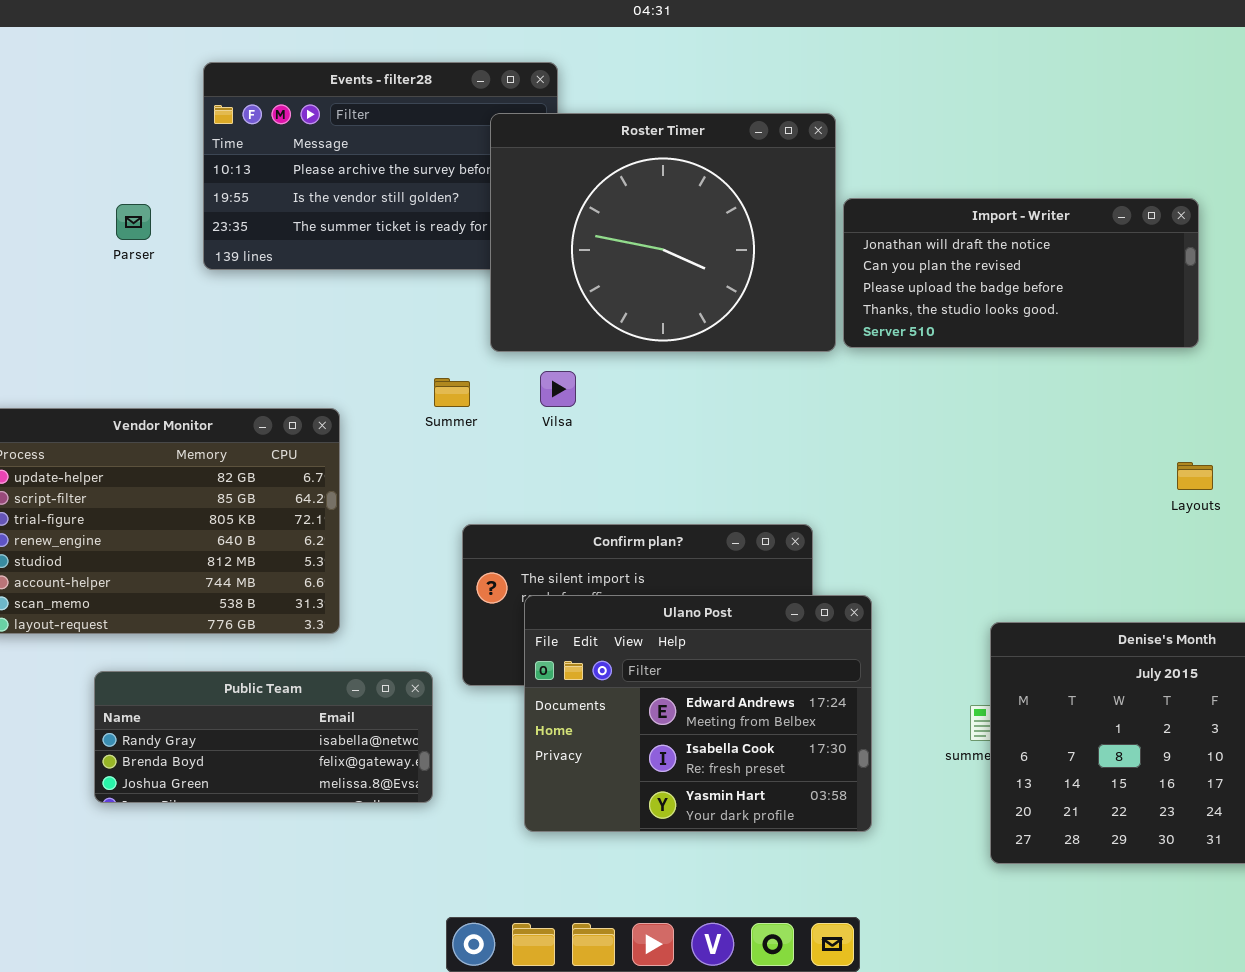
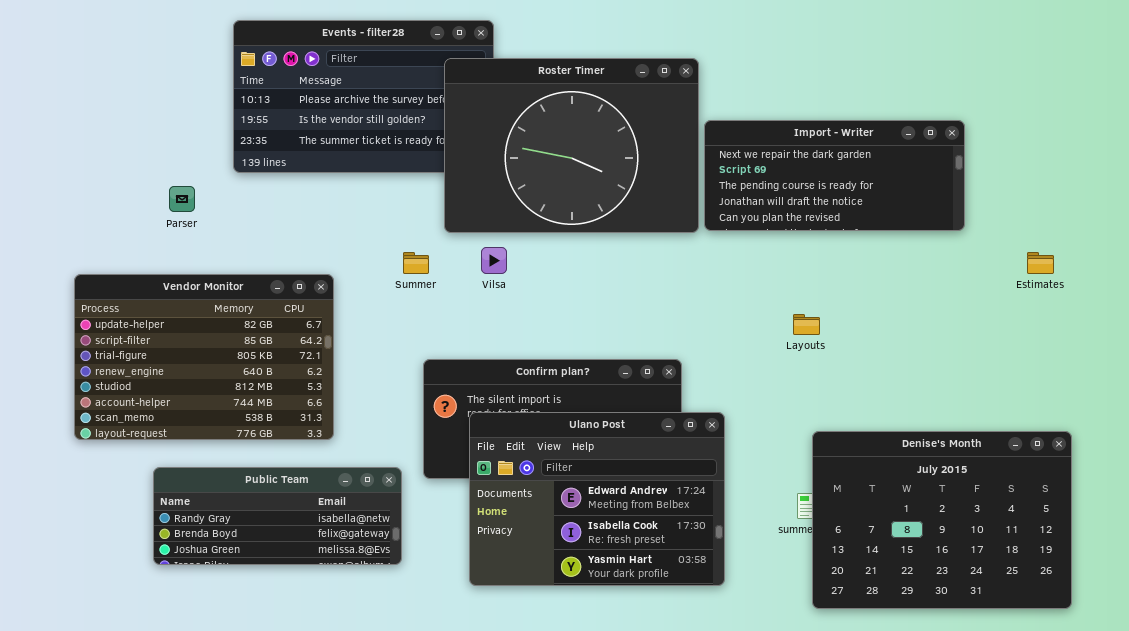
Import - Writer: [843,198,1199,348] -> [704,120,965,231], scrolled up 3 rows
Parser: [116,204,151,240] -> [169,186,195,212], moved
Layouts: [1177,462,1213,490] -> [793,314,820,335], moved

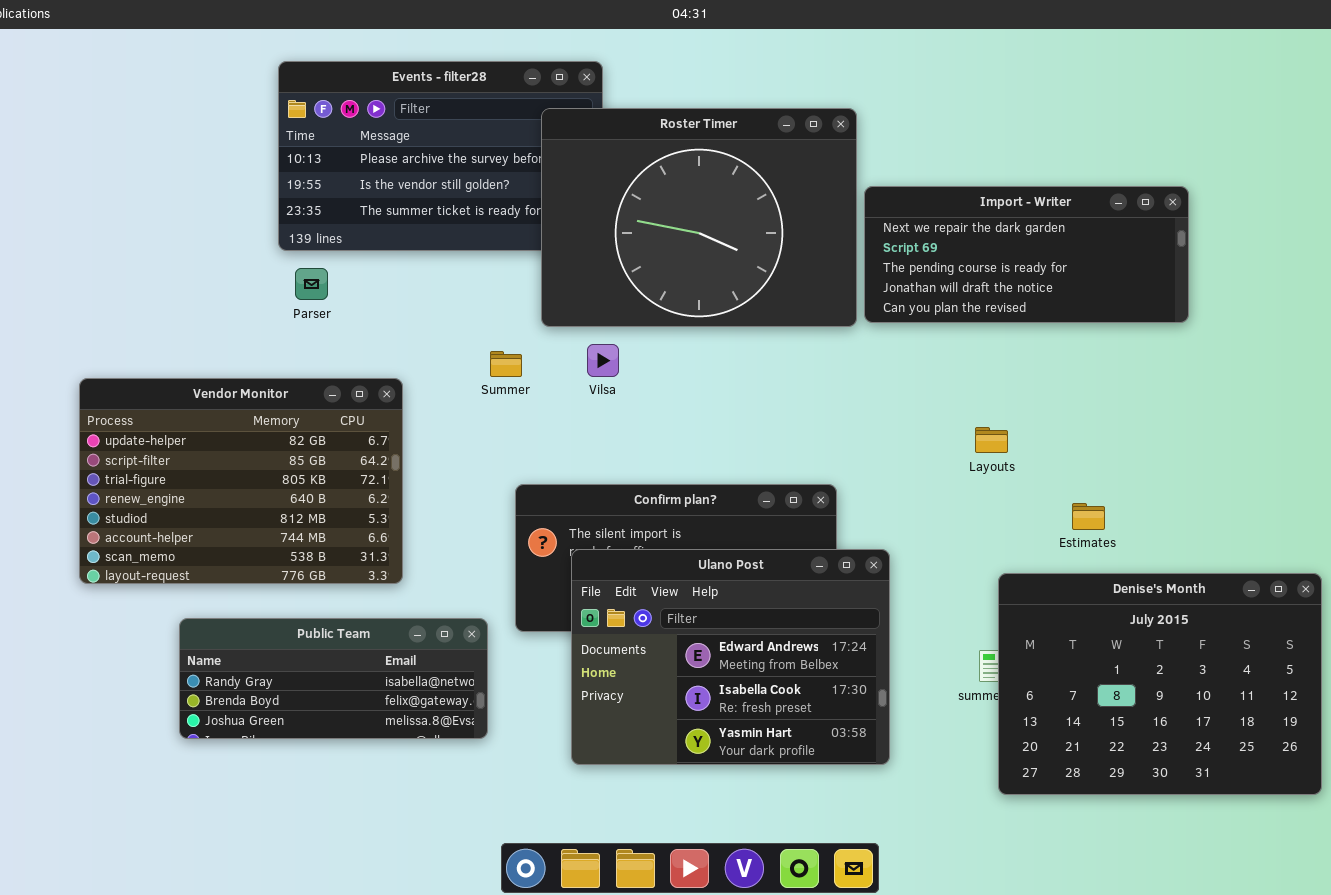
Parser: [169,186,195,212] -> [295,268,328,300], moved
Estimates: [1027,252,1054,274] -> [1072,503,1105,530], moved

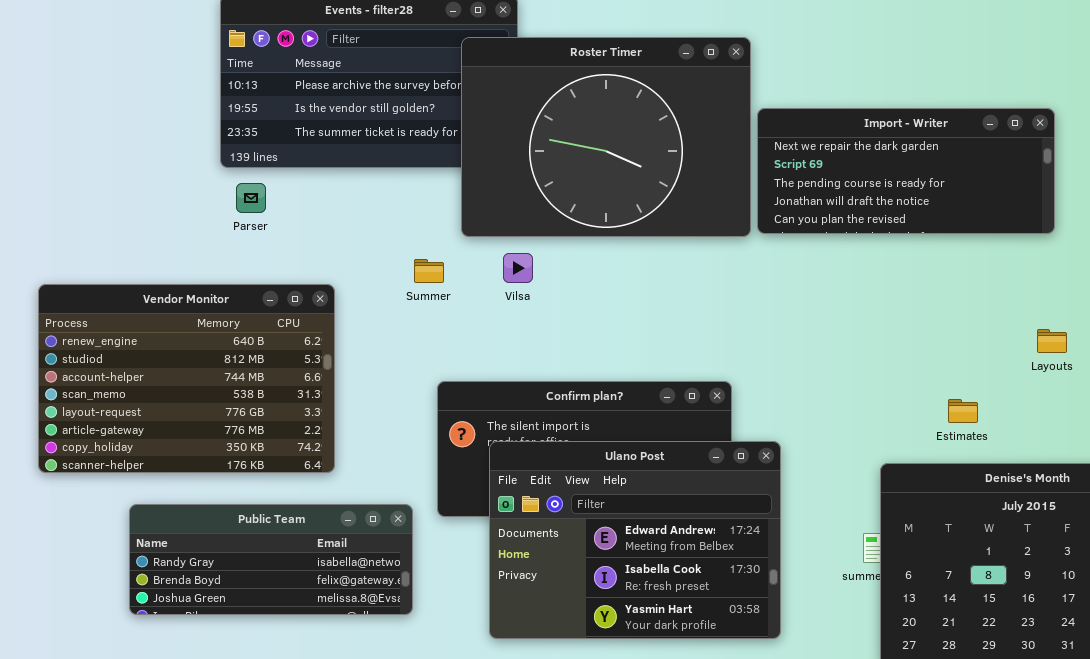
Vendor Monitor: [79,378,403,584] -> [38,284,335,473], scrolled down 3 rows
Layouts: [975,427,1008,453] -> [1037,329,1067,353], moved

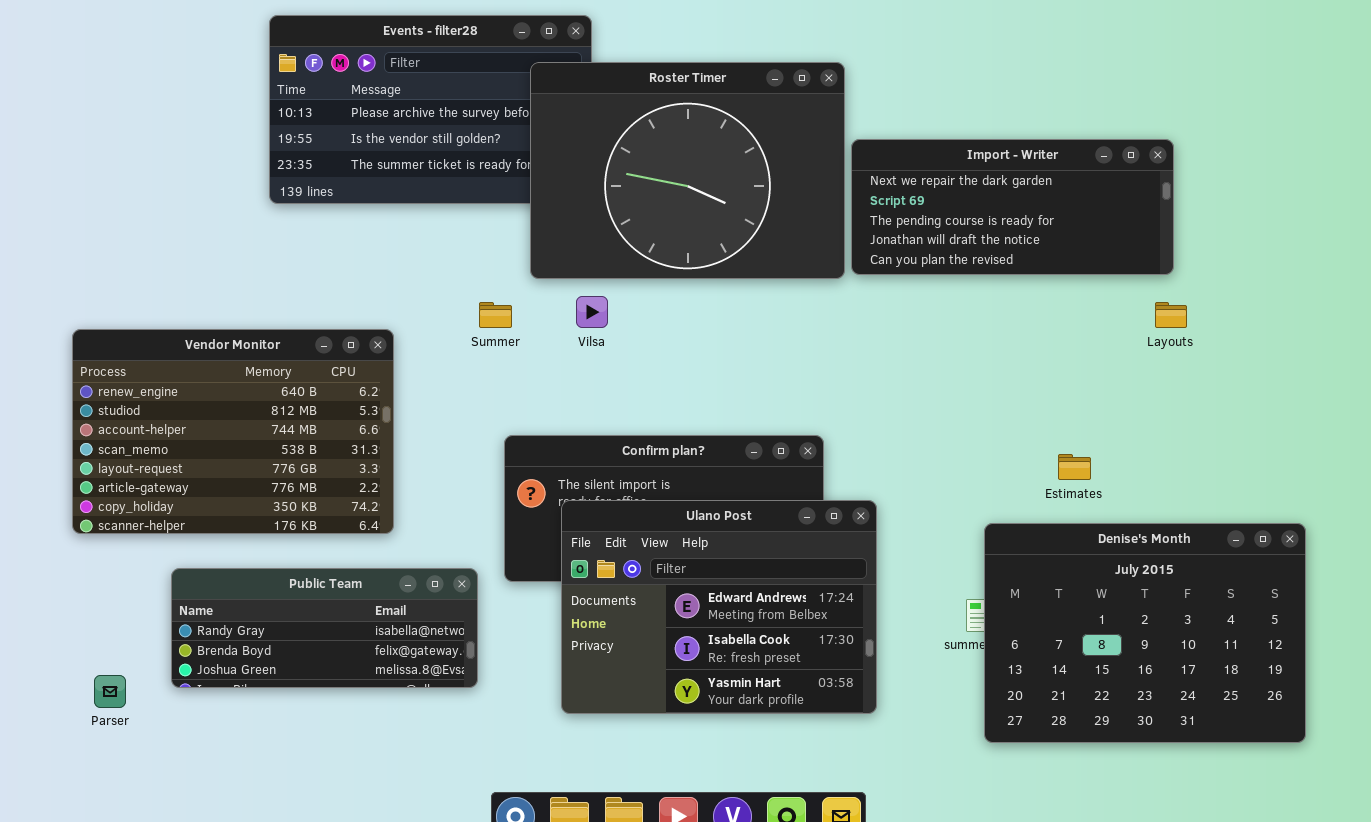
Parser: [236,183,266,213] -> [94,675,126,708], moved
Layouts: [1037,329,1067,353] -> [1155,302,1187,328], moved

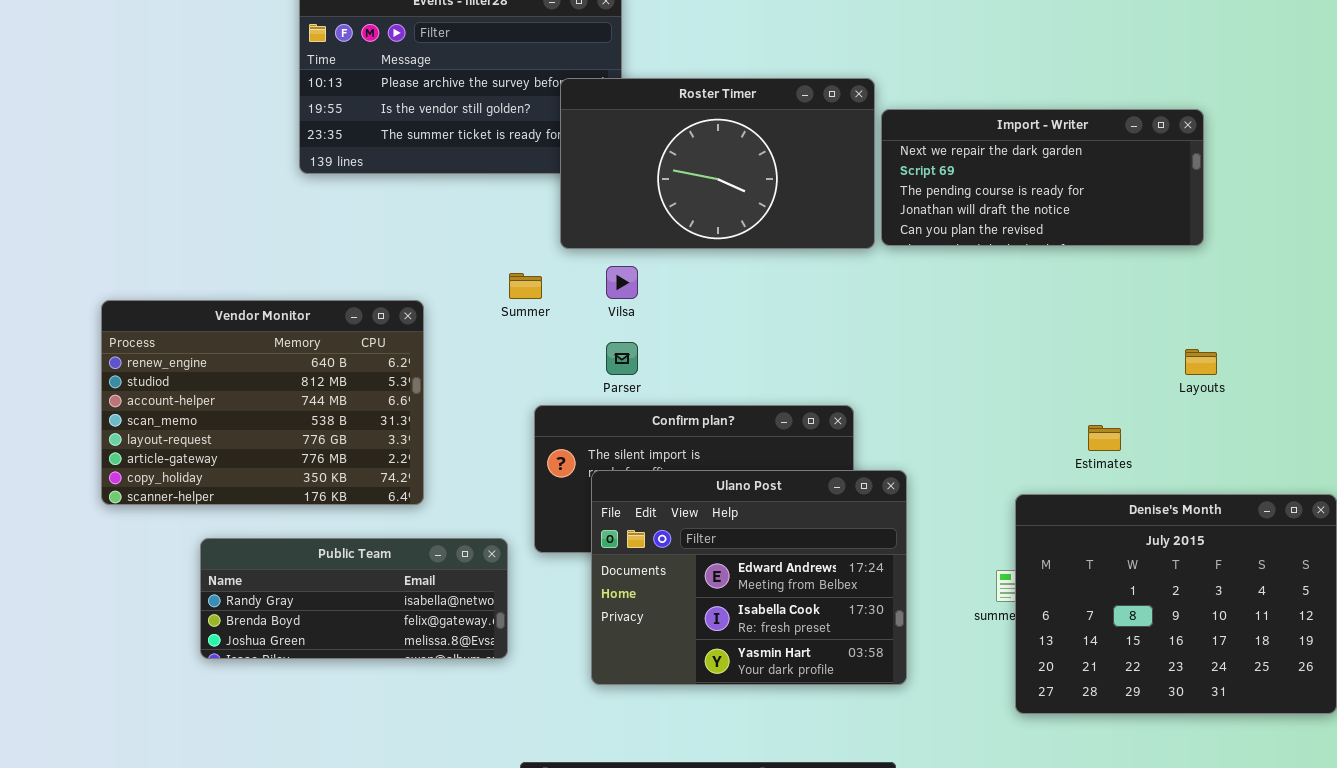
Roster Timer: [530,62,845,279] -> [560,78,875,249], resized
Layouts: [1155,302,1187,328] -> [1185,349,1217,375], moved
Parser: [94,675,126,708] -> [606,342,638,375], moved

